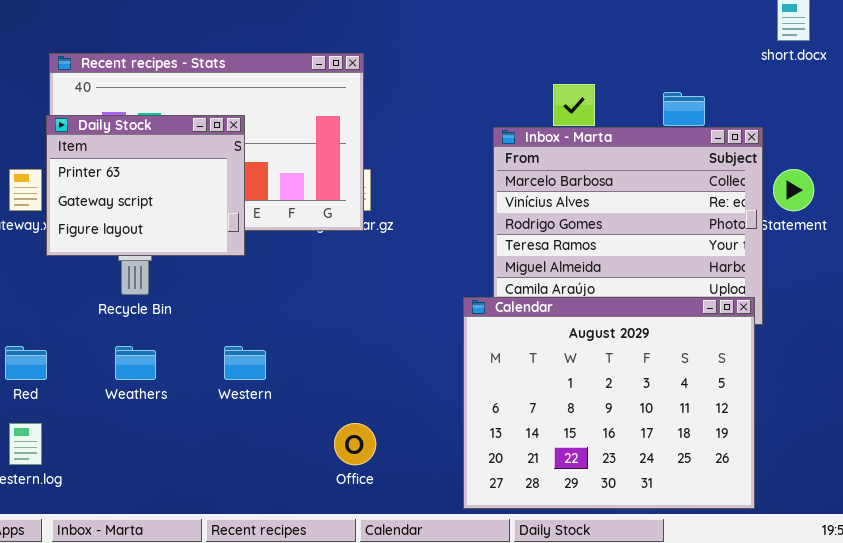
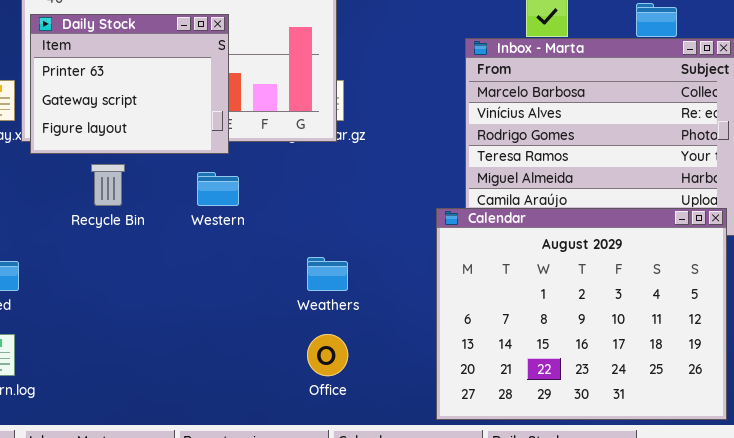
Daily Stock: [46,115,245,256] -> [30,14,229,154], moved
Weathers: [115,346,156,380] -> [307,257,348,291], moved
Western: [224,346,266,380] -> [197,172,239,206], moved

